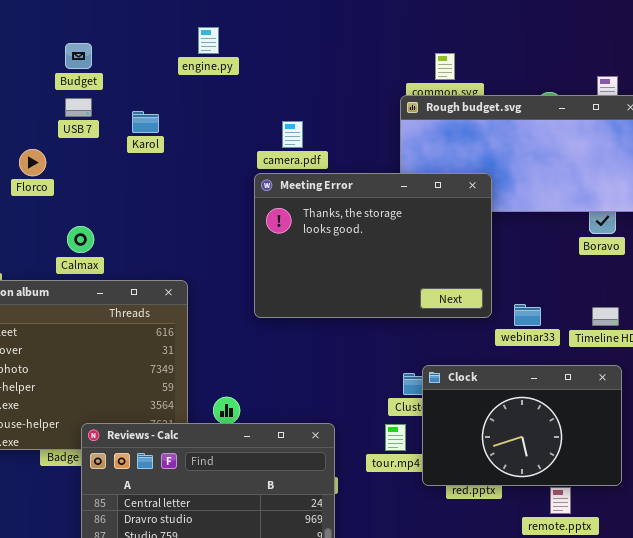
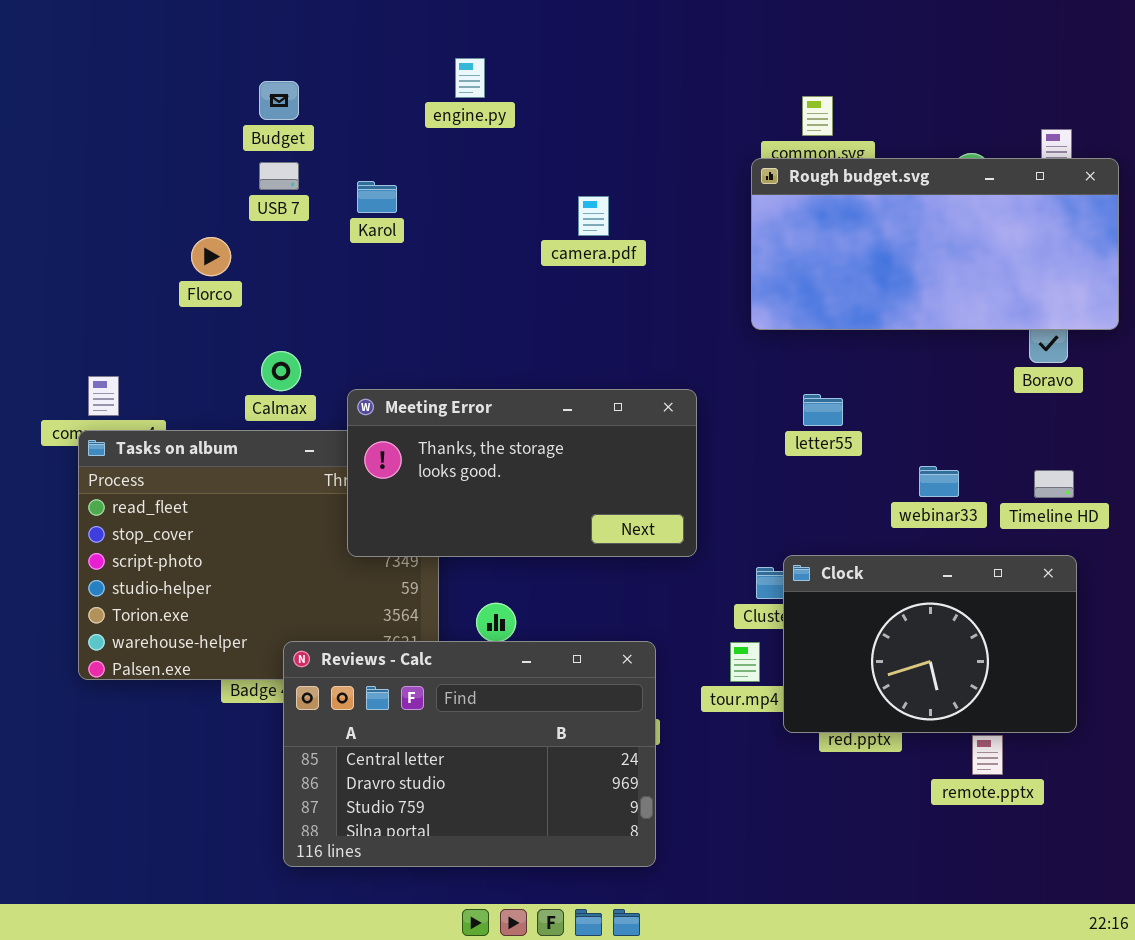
Meeting Error: [254,173,492,318] -> [347,389,697,557], moved, resized

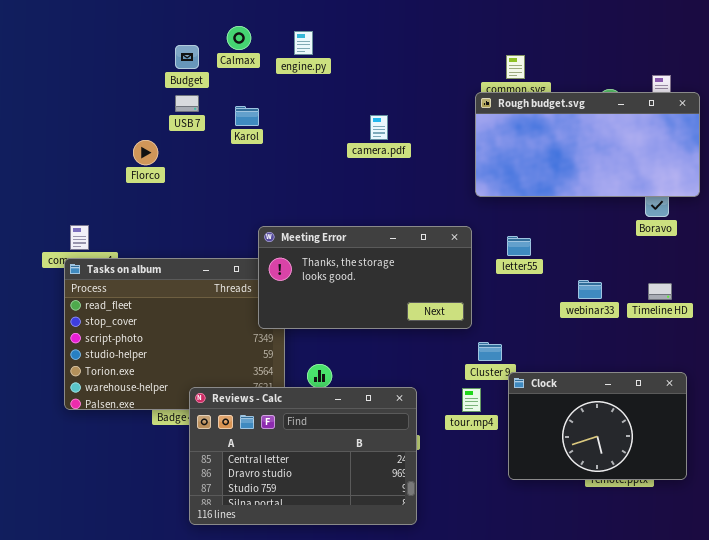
Calmax: [261,351,301,391] -> [227,26,251,50], moved
Meeting Error: [347,389,697,557] -> [258,226,472,329], moved
Clock: [783,555,1077,733] -> [508,372,687,480], moved

